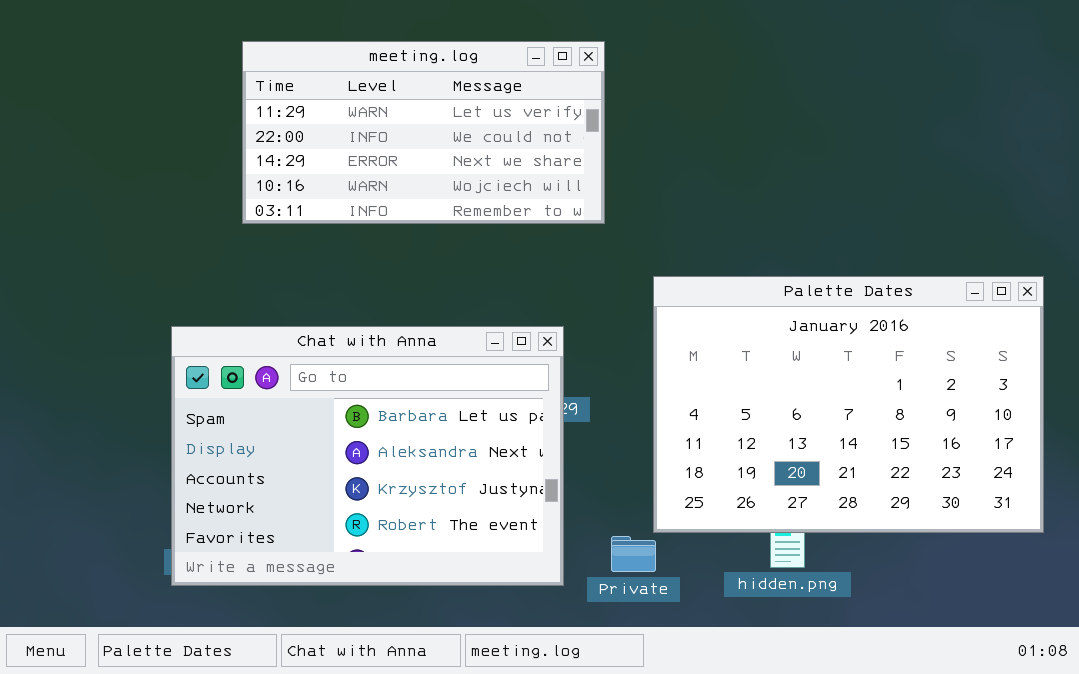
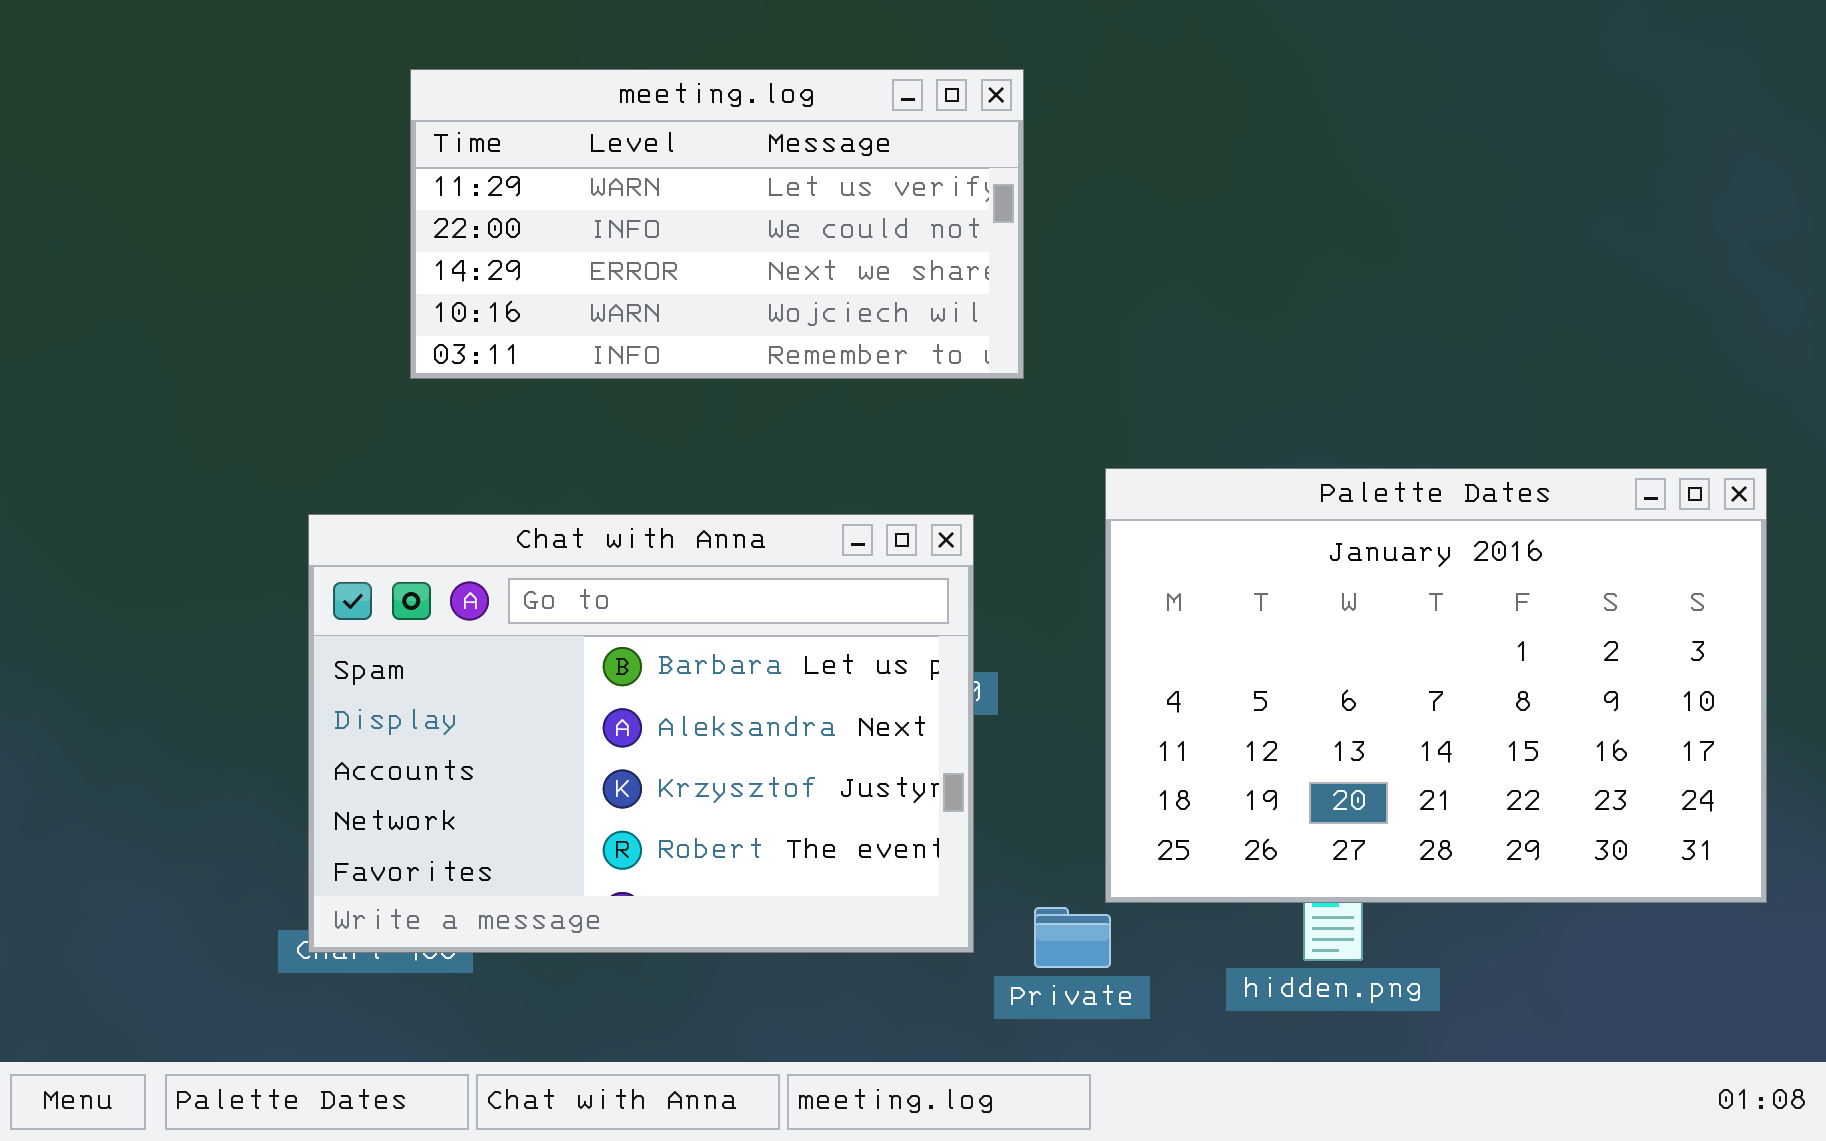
Chat with Anna: [171,326,564,586] -> [308,514,974,953], moved

